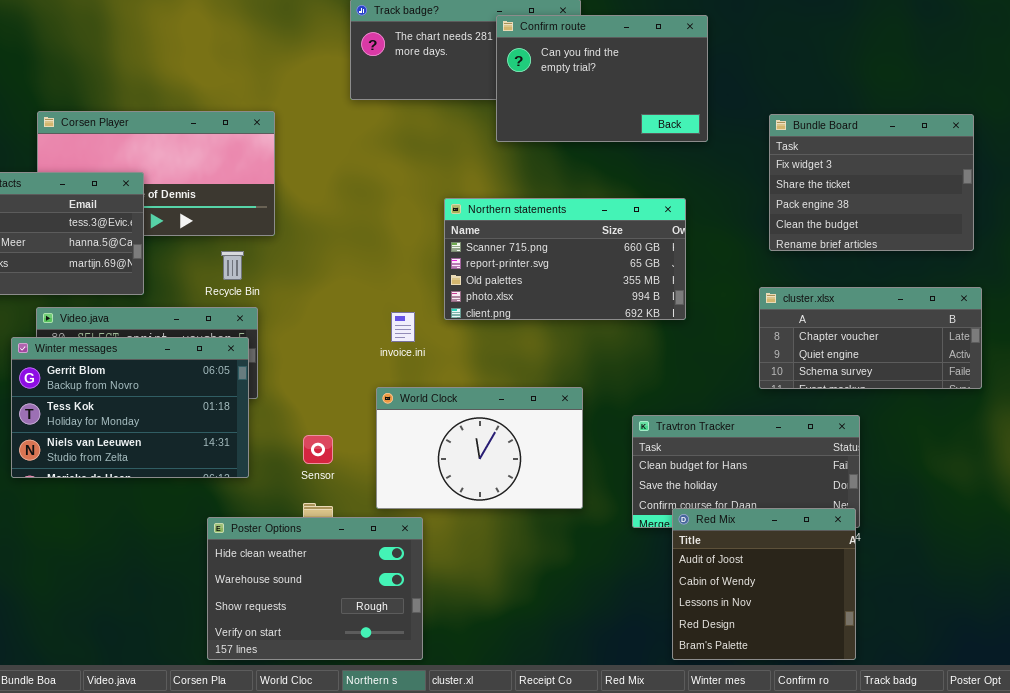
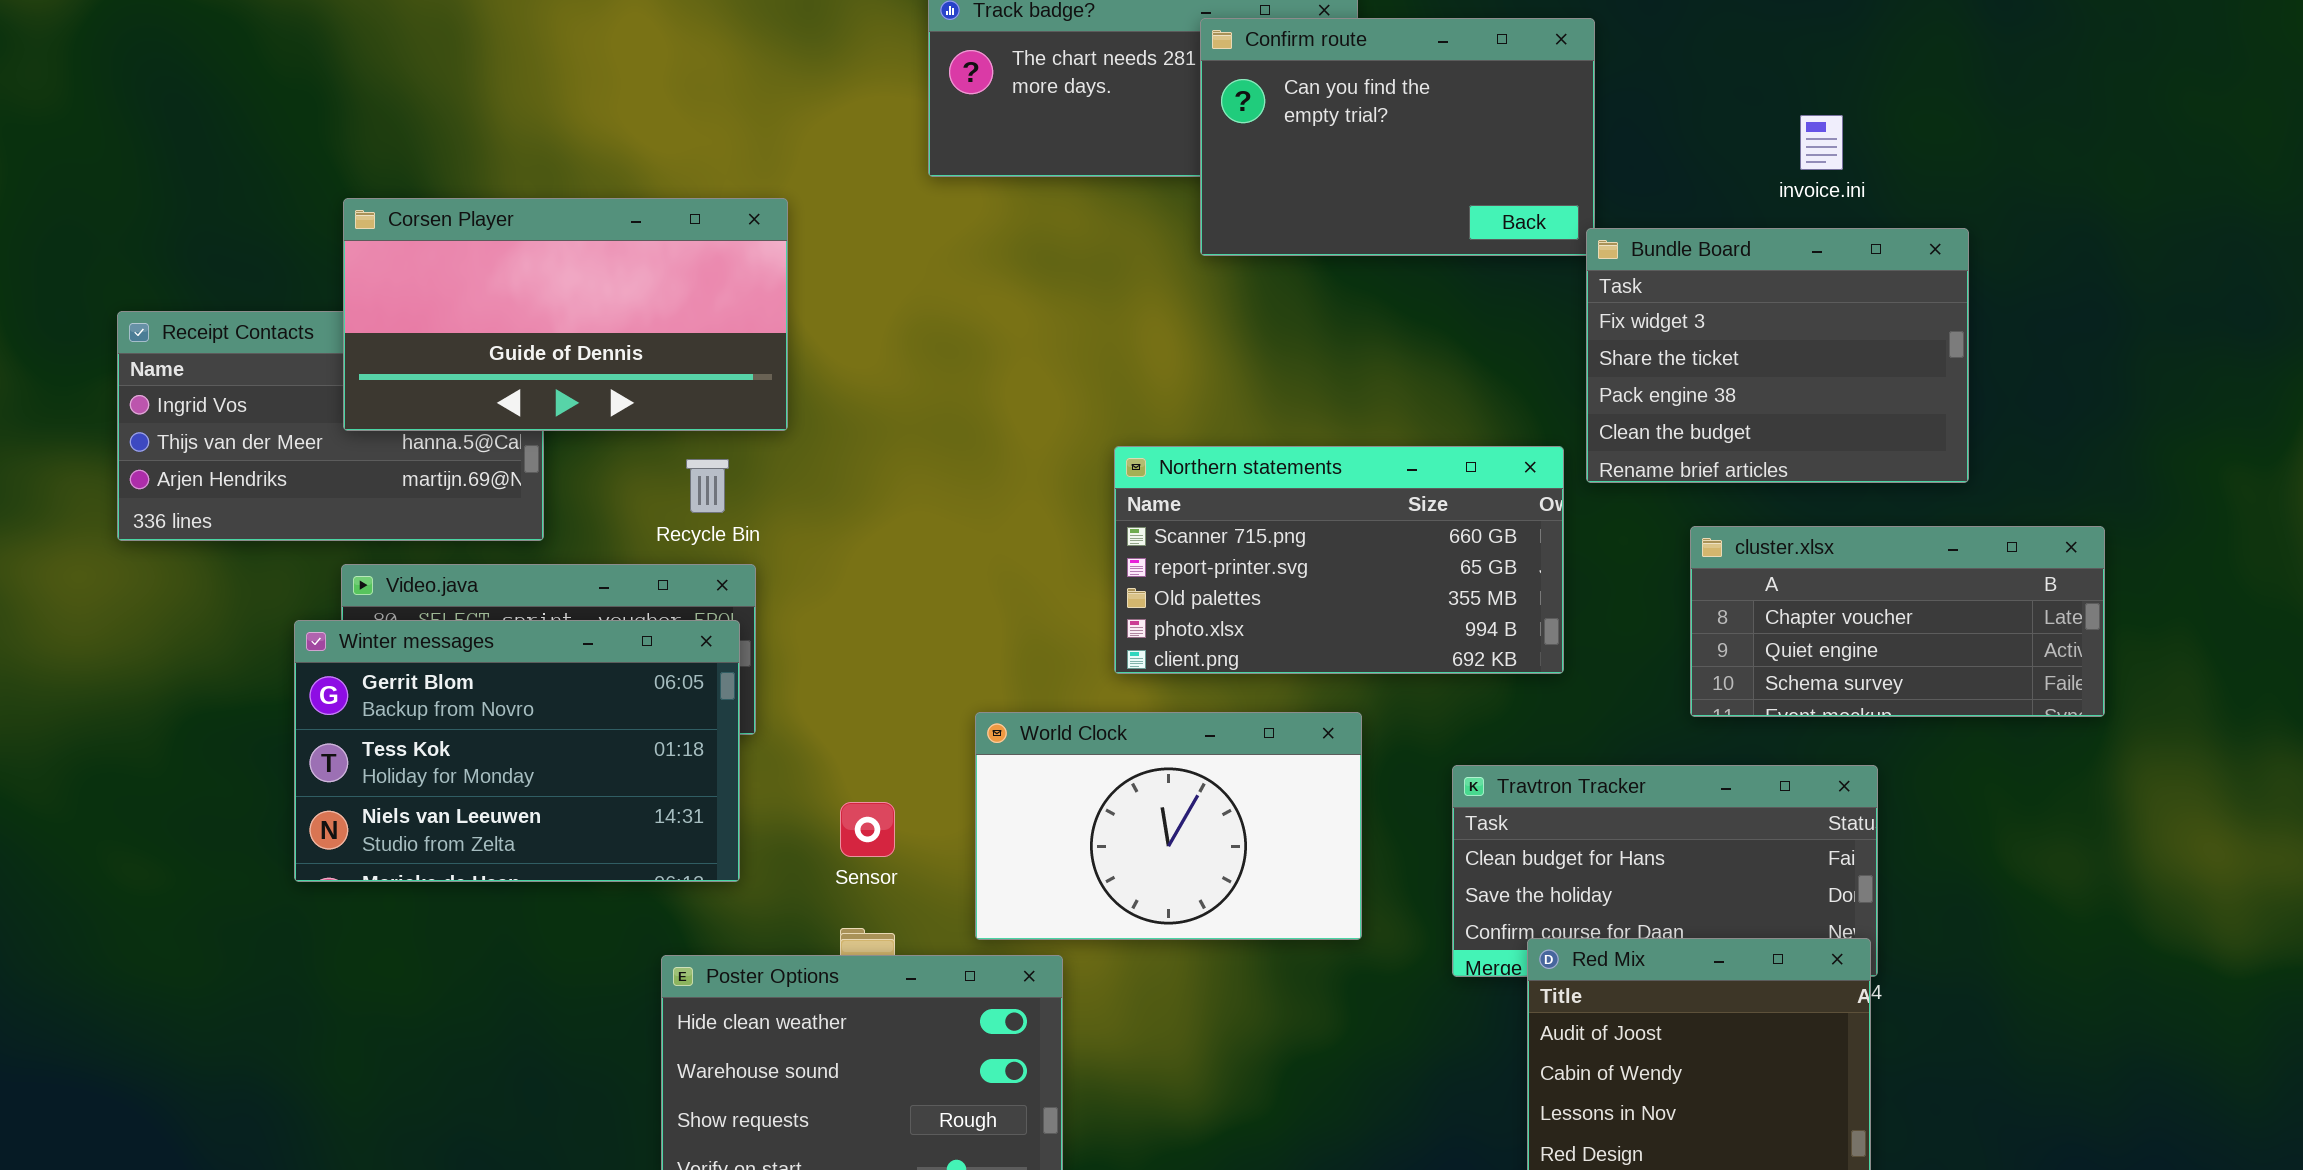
Corsen Player: [37,111,275,236] -> [343,198,788,431], raised
Bundle Board: [769,114,974,251] -> [1586,228,1969,483], moved
Northern statements: [444,198,686,320] -> [1114,446,1564,674], moved
invoice.ini: [391,312,415,342] -> [1800,115,1843,170], moved

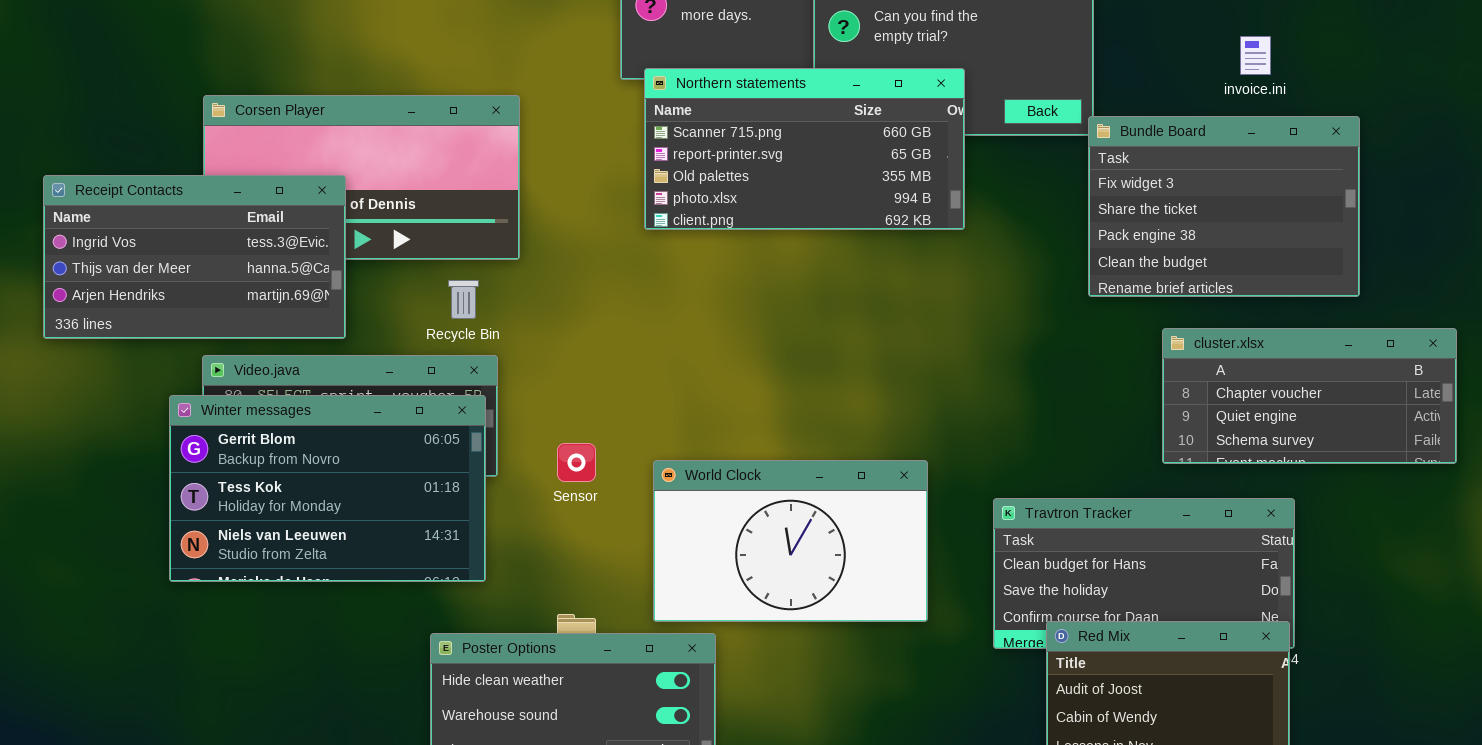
Receipt Contacts: [117,311,544,541] -> [43,175,346,339], raised
Northern statements: [1114,446,1564,674] -> [644,68,965,230], moved
Sensor: [840,802,895,857] -> [557,443,596,482], moved

